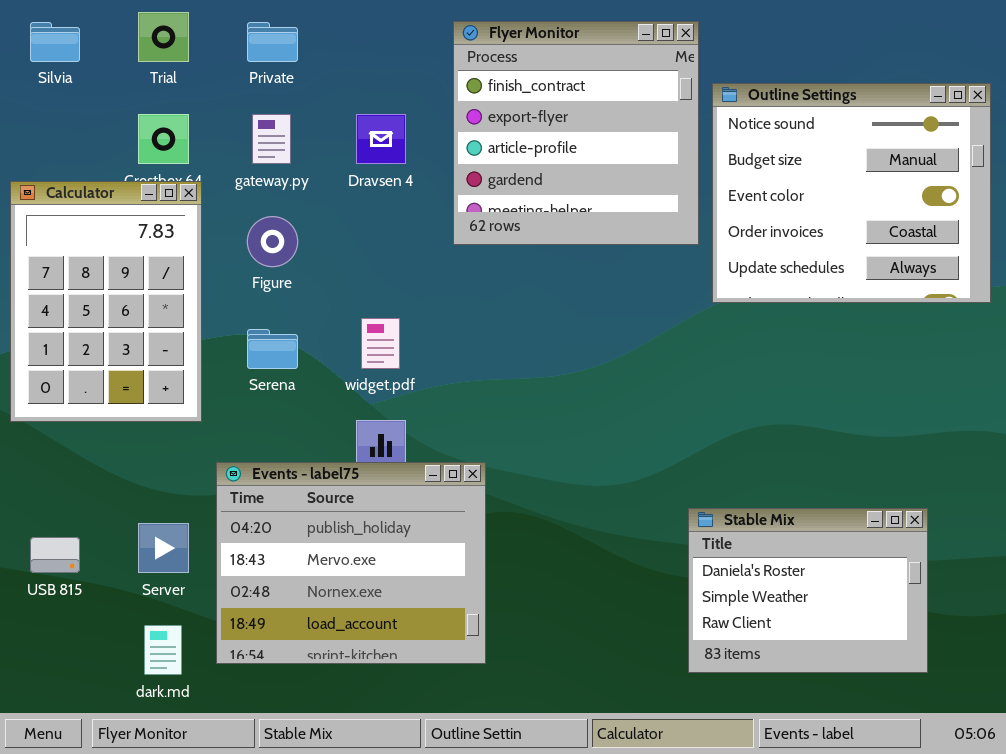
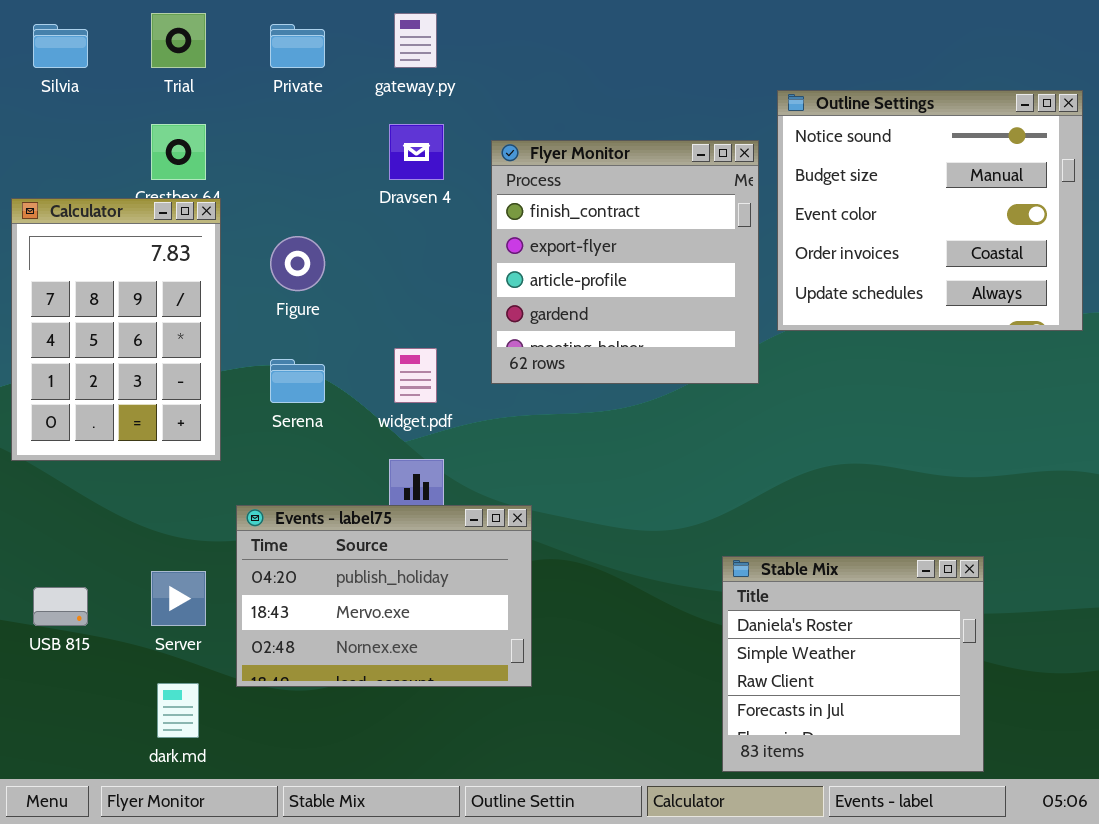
Flyer Monitor: [453,21,699,245] -> [491,140,759,384], moved
gateway.py: [252,114,291,164] -> [394,13,437,68], moved
Events - label75: [216,462,486,664] -> [236,505,532,687], resized
Stable Mix: [688,508,928,673] -> [722,556,984,772], moved, resized

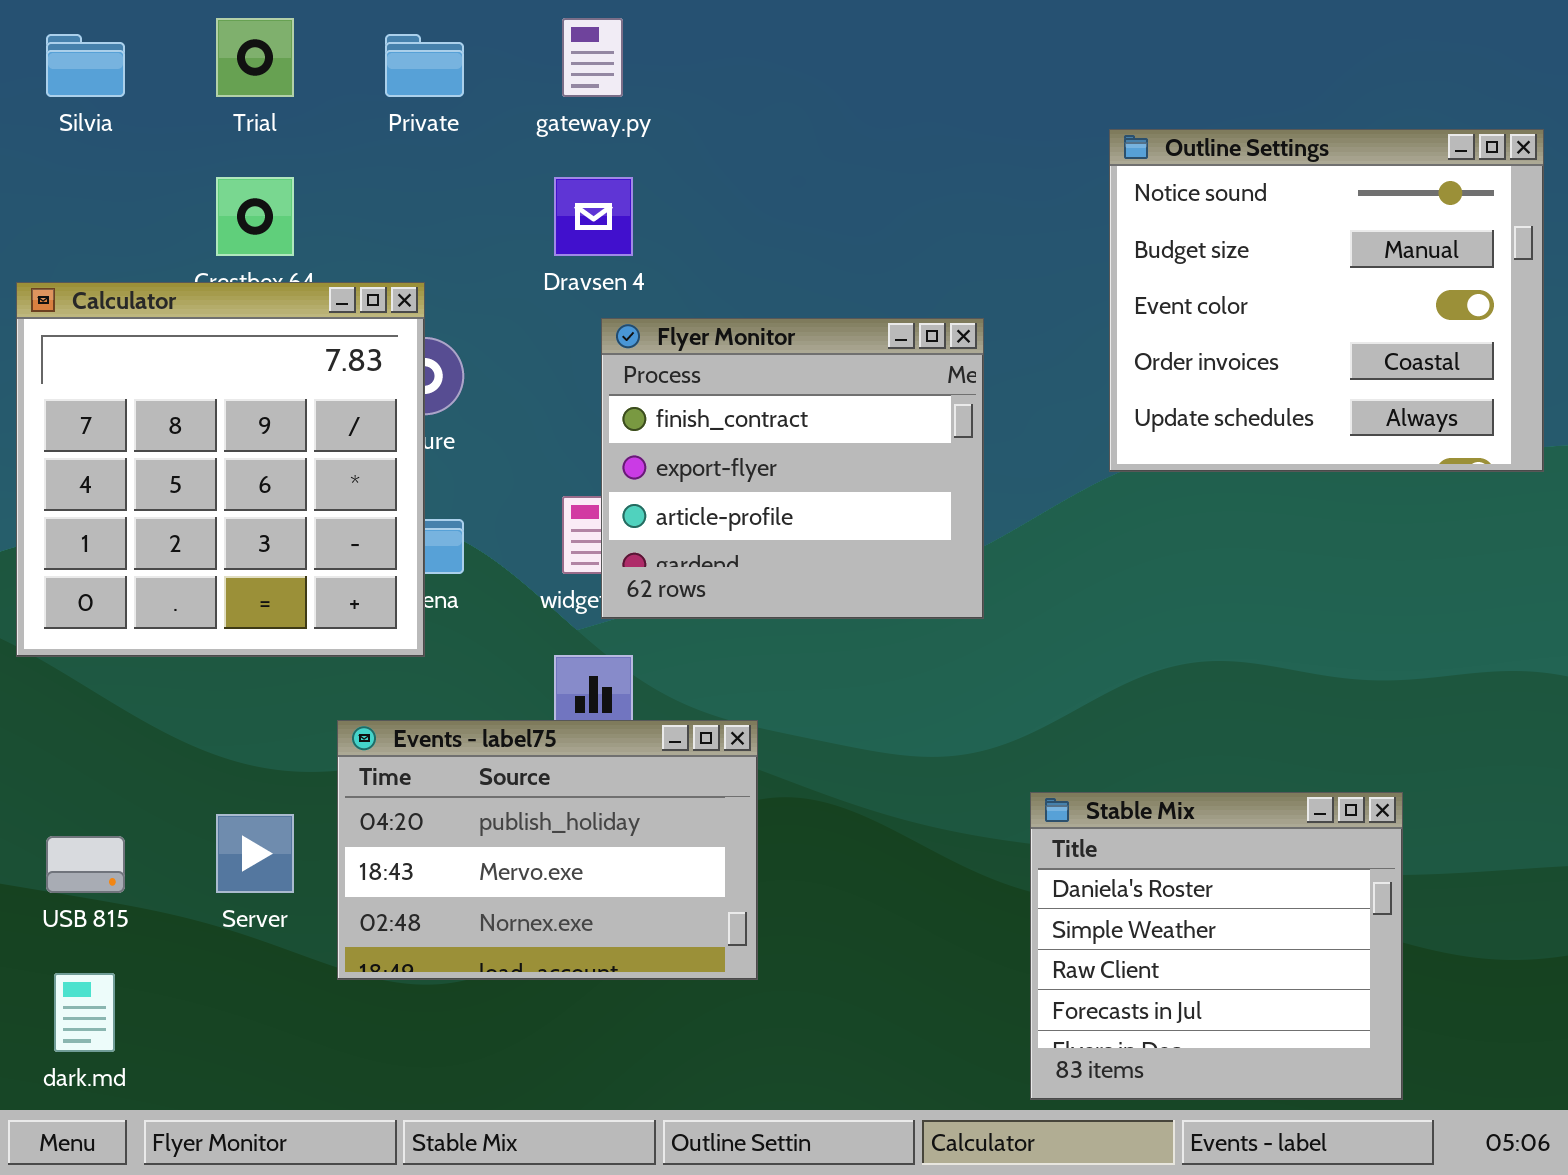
Flyer Monitor: [491,140,759,384] -> [601,318,984,619], moved, resized
Calculator: [11,198,221,461] -> [16,282,425,657], resized
dark.md: [157,683,199,738] -> [54,973,115,1052], moved

